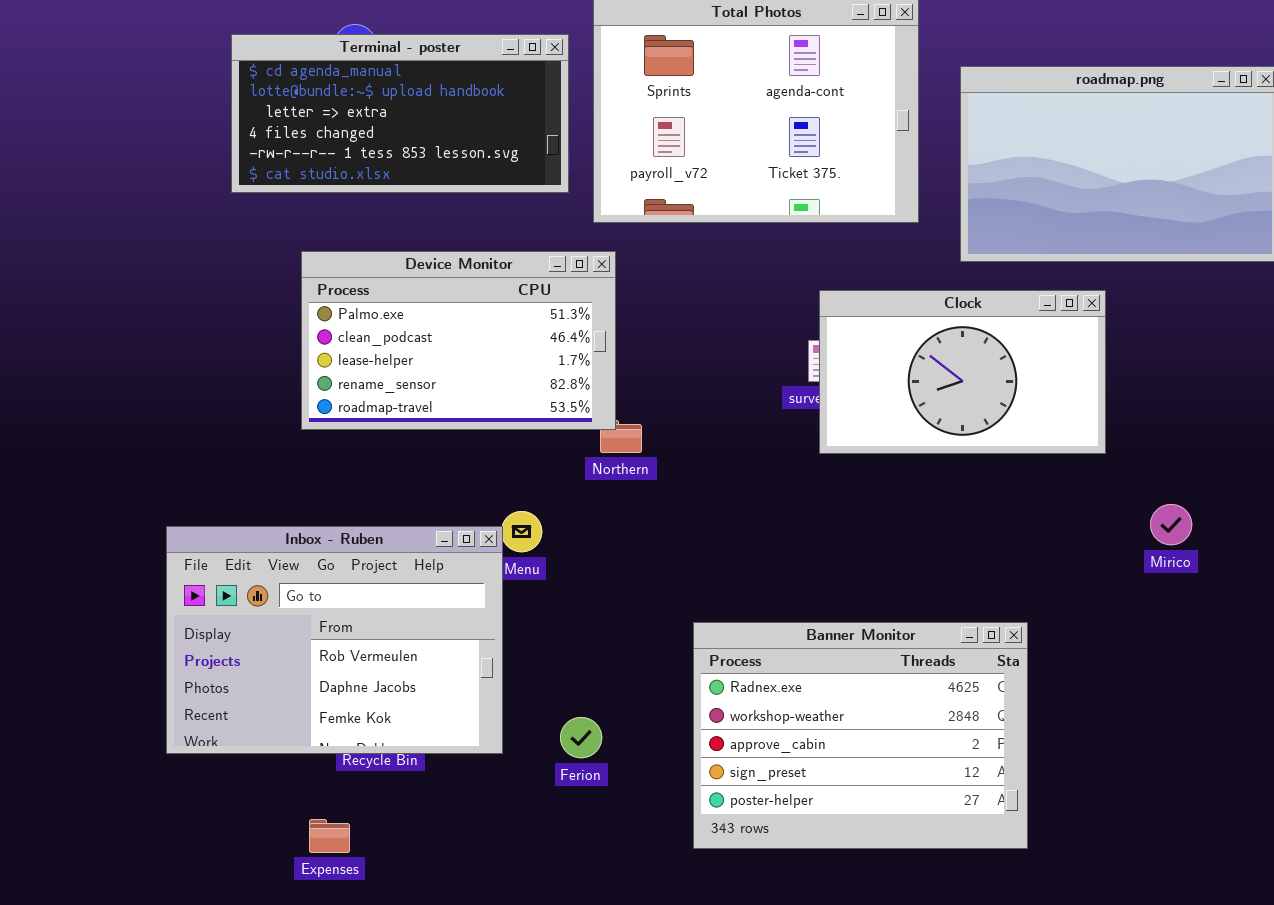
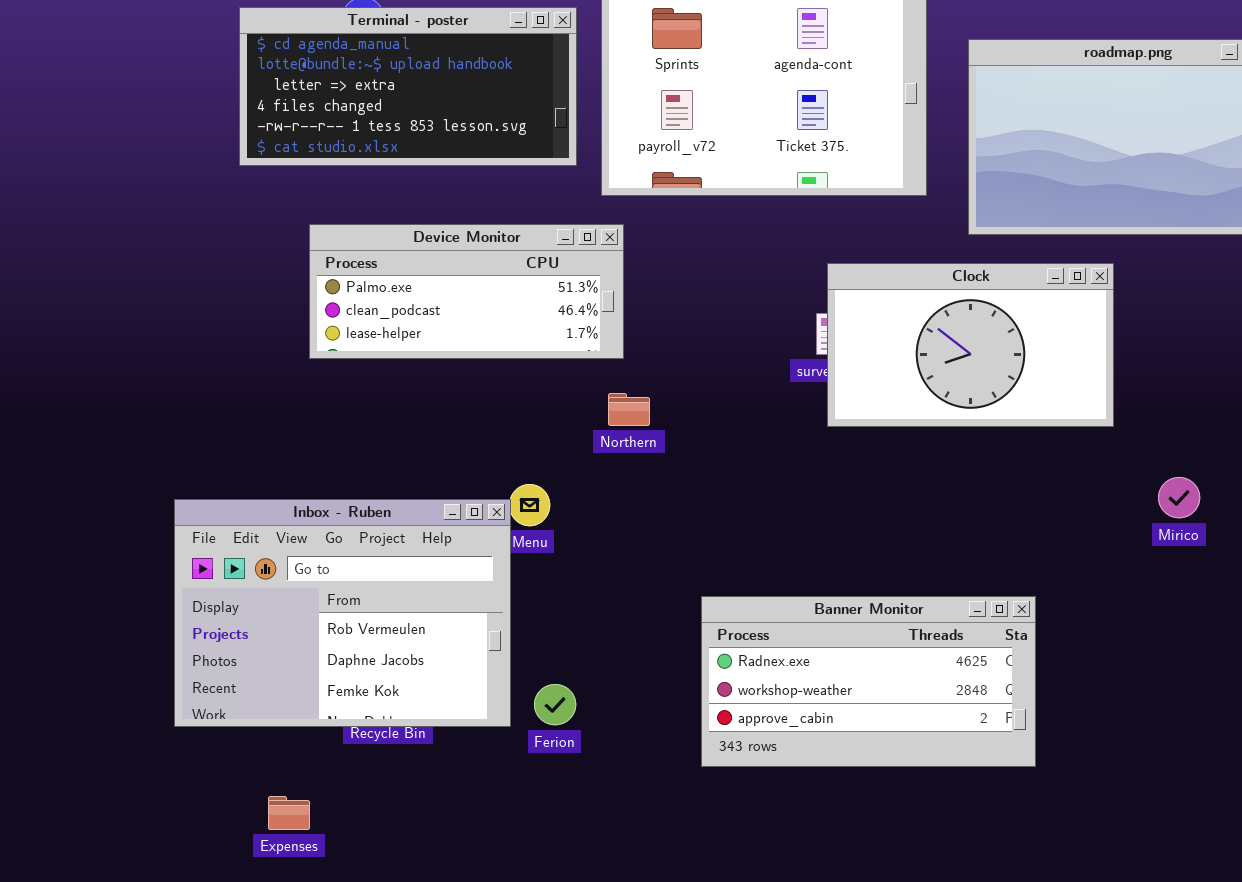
Device Monitor: [301,251,616,430] -> [309,224,624,359], resized
Banner Monitor: [693,622,1028,849] -> [701,596,1036,767], resized
Ferion: [560,717,602,758] -> [534,684,576,725], moved
Expenses: [309,819,350,853] -> [268,796,310,830], moved

